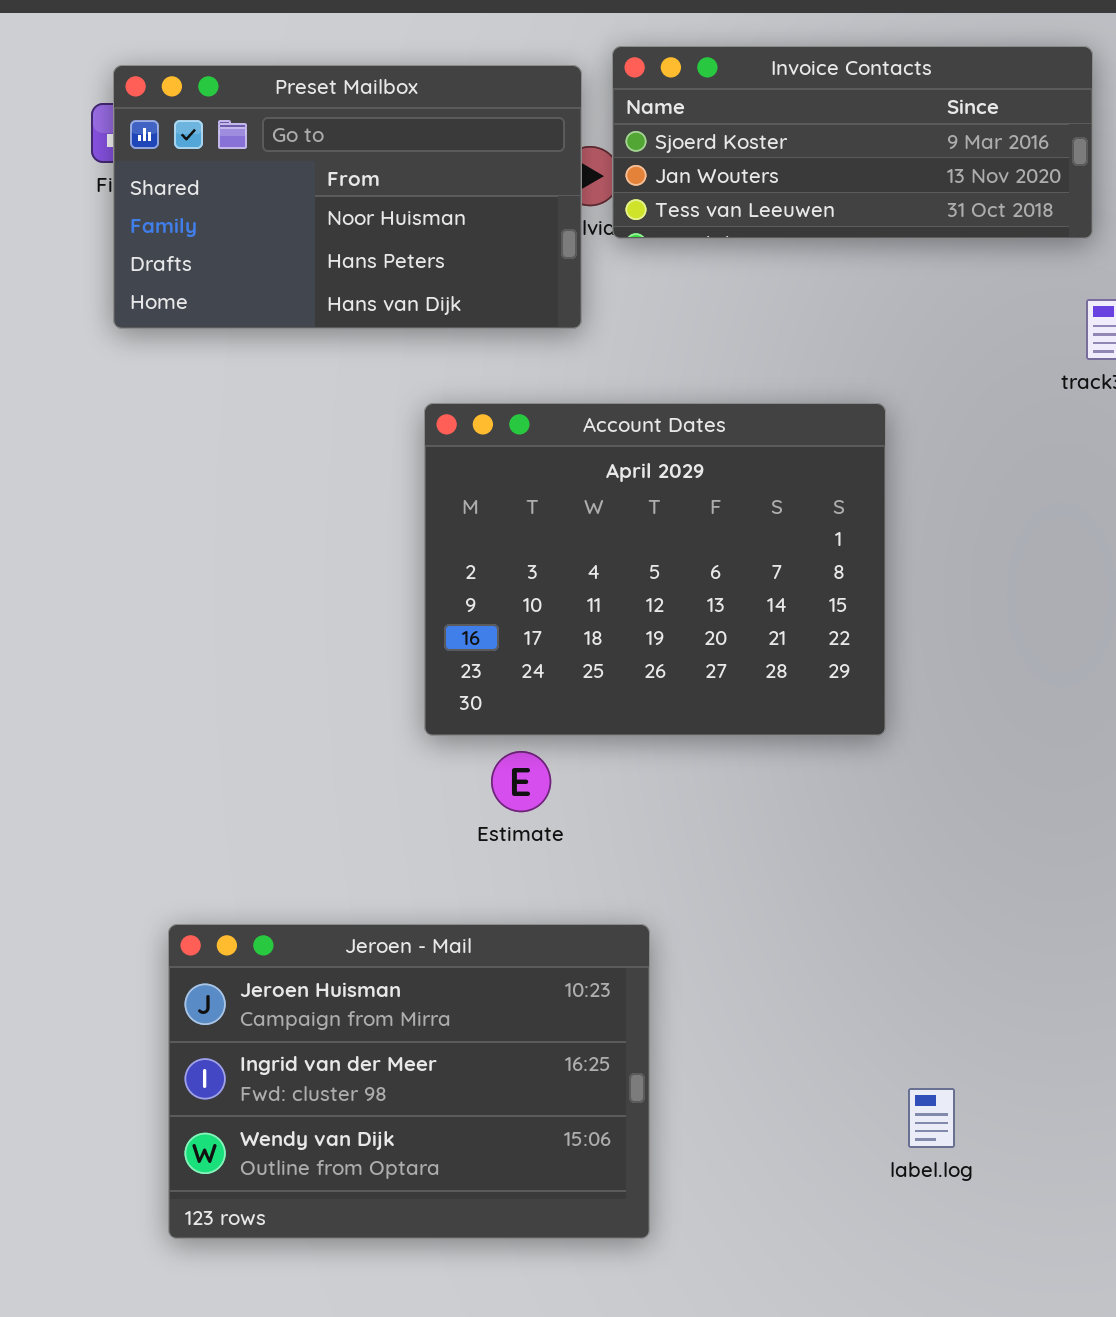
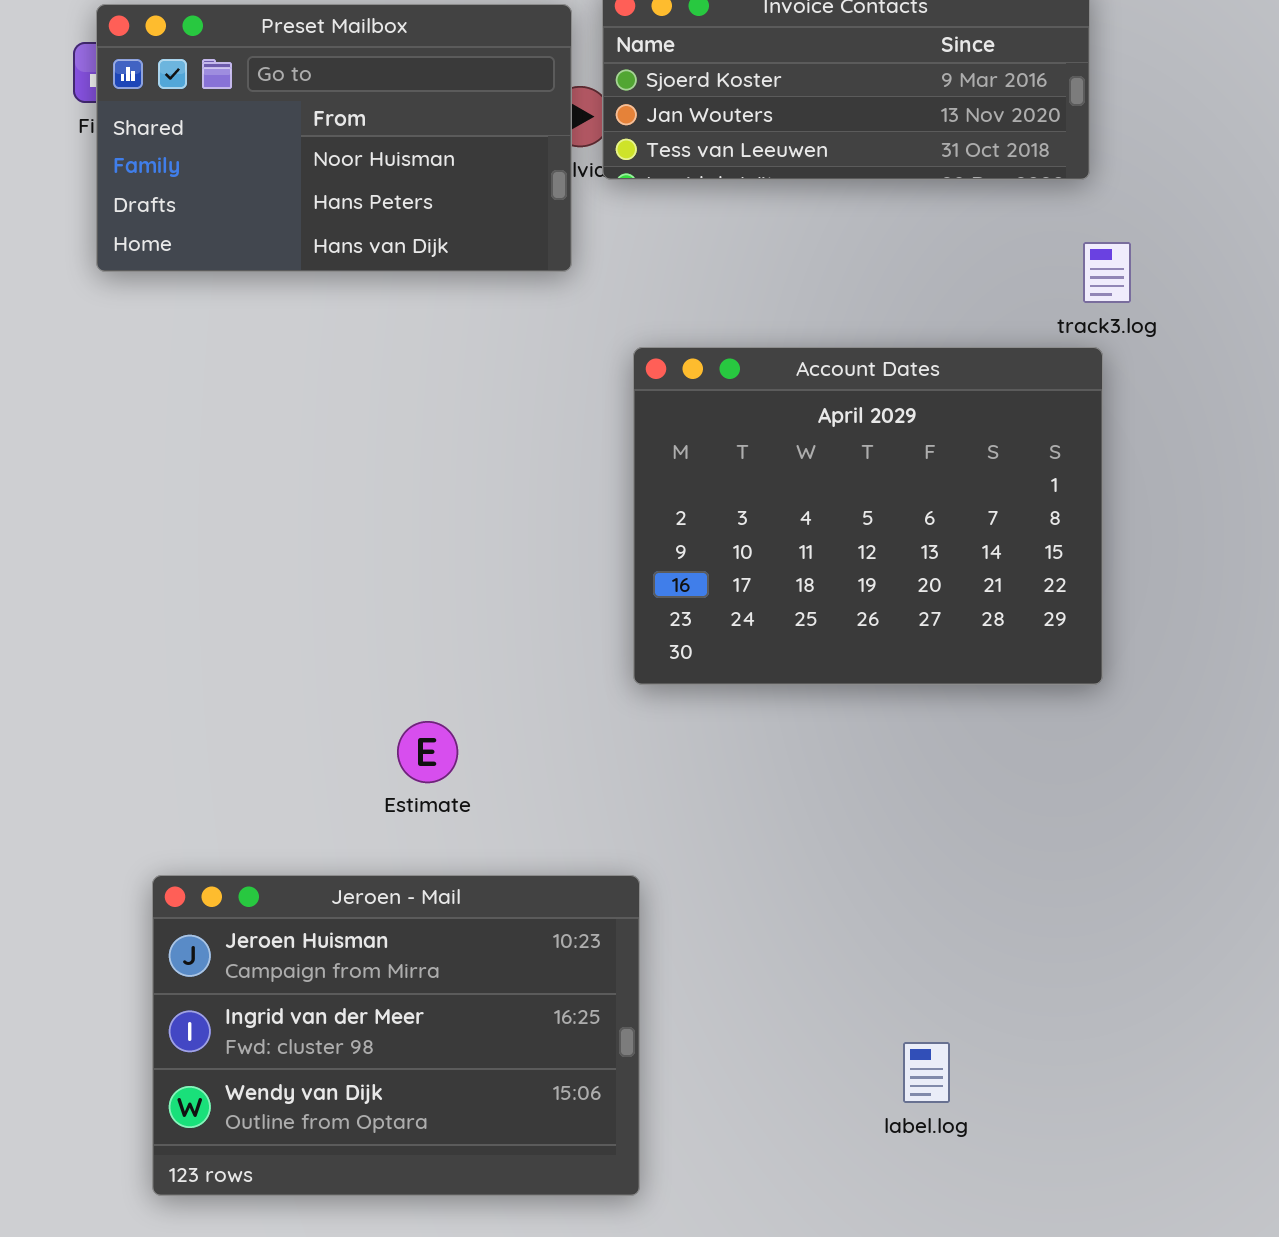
Account Dates: [424,403,886,736] -> [633,347,1103,685], moved
Estimate: [491,751,551,812] -> [397,721,458,783], moved

